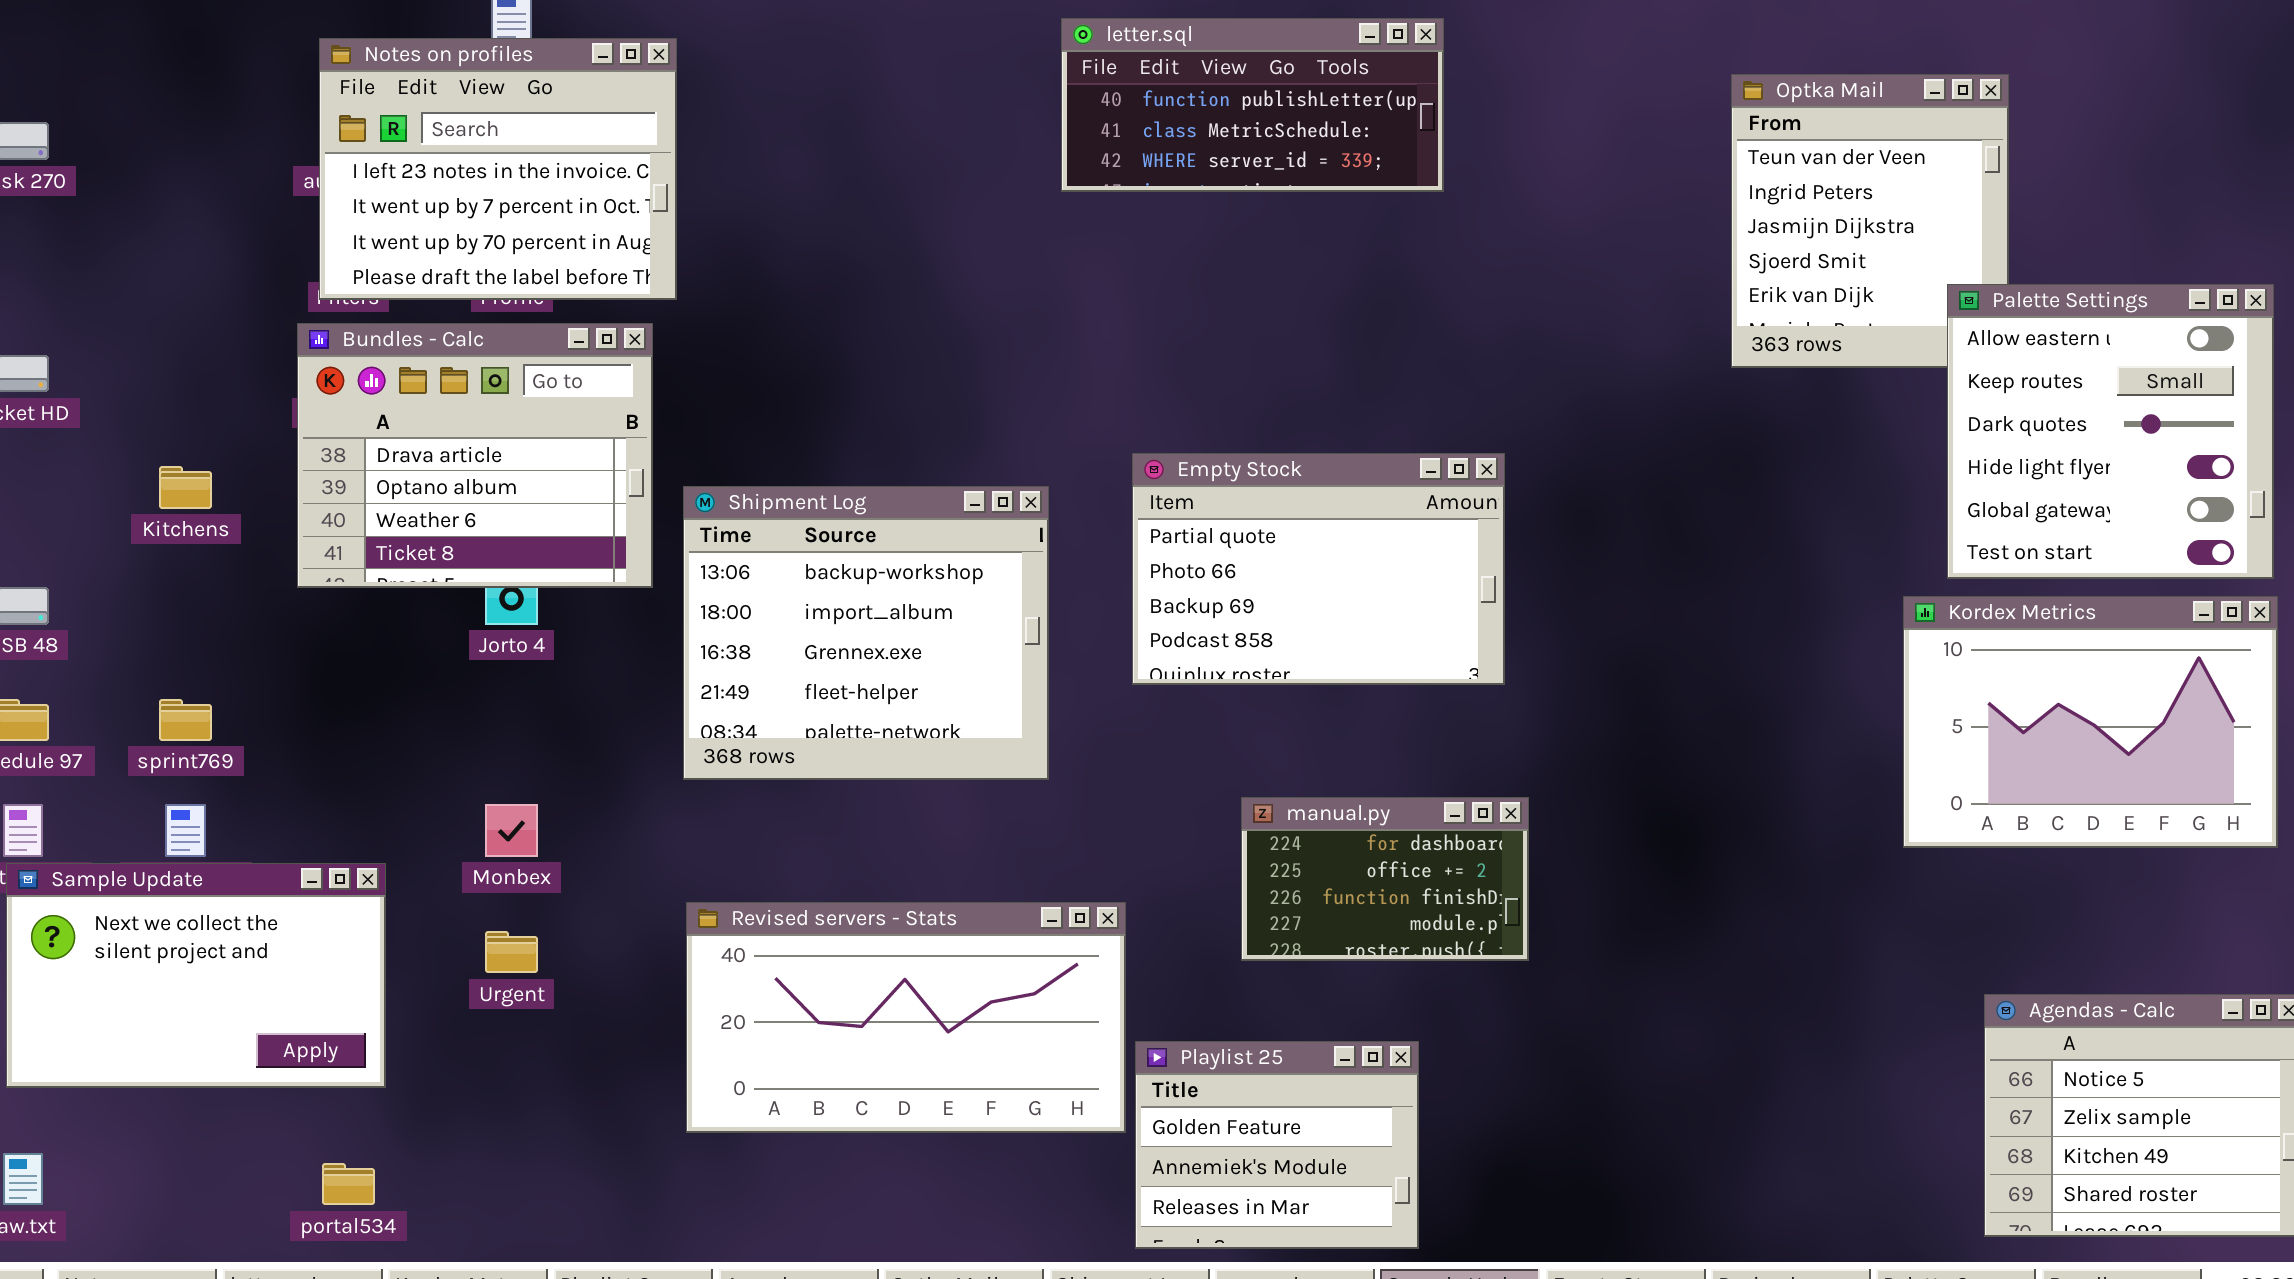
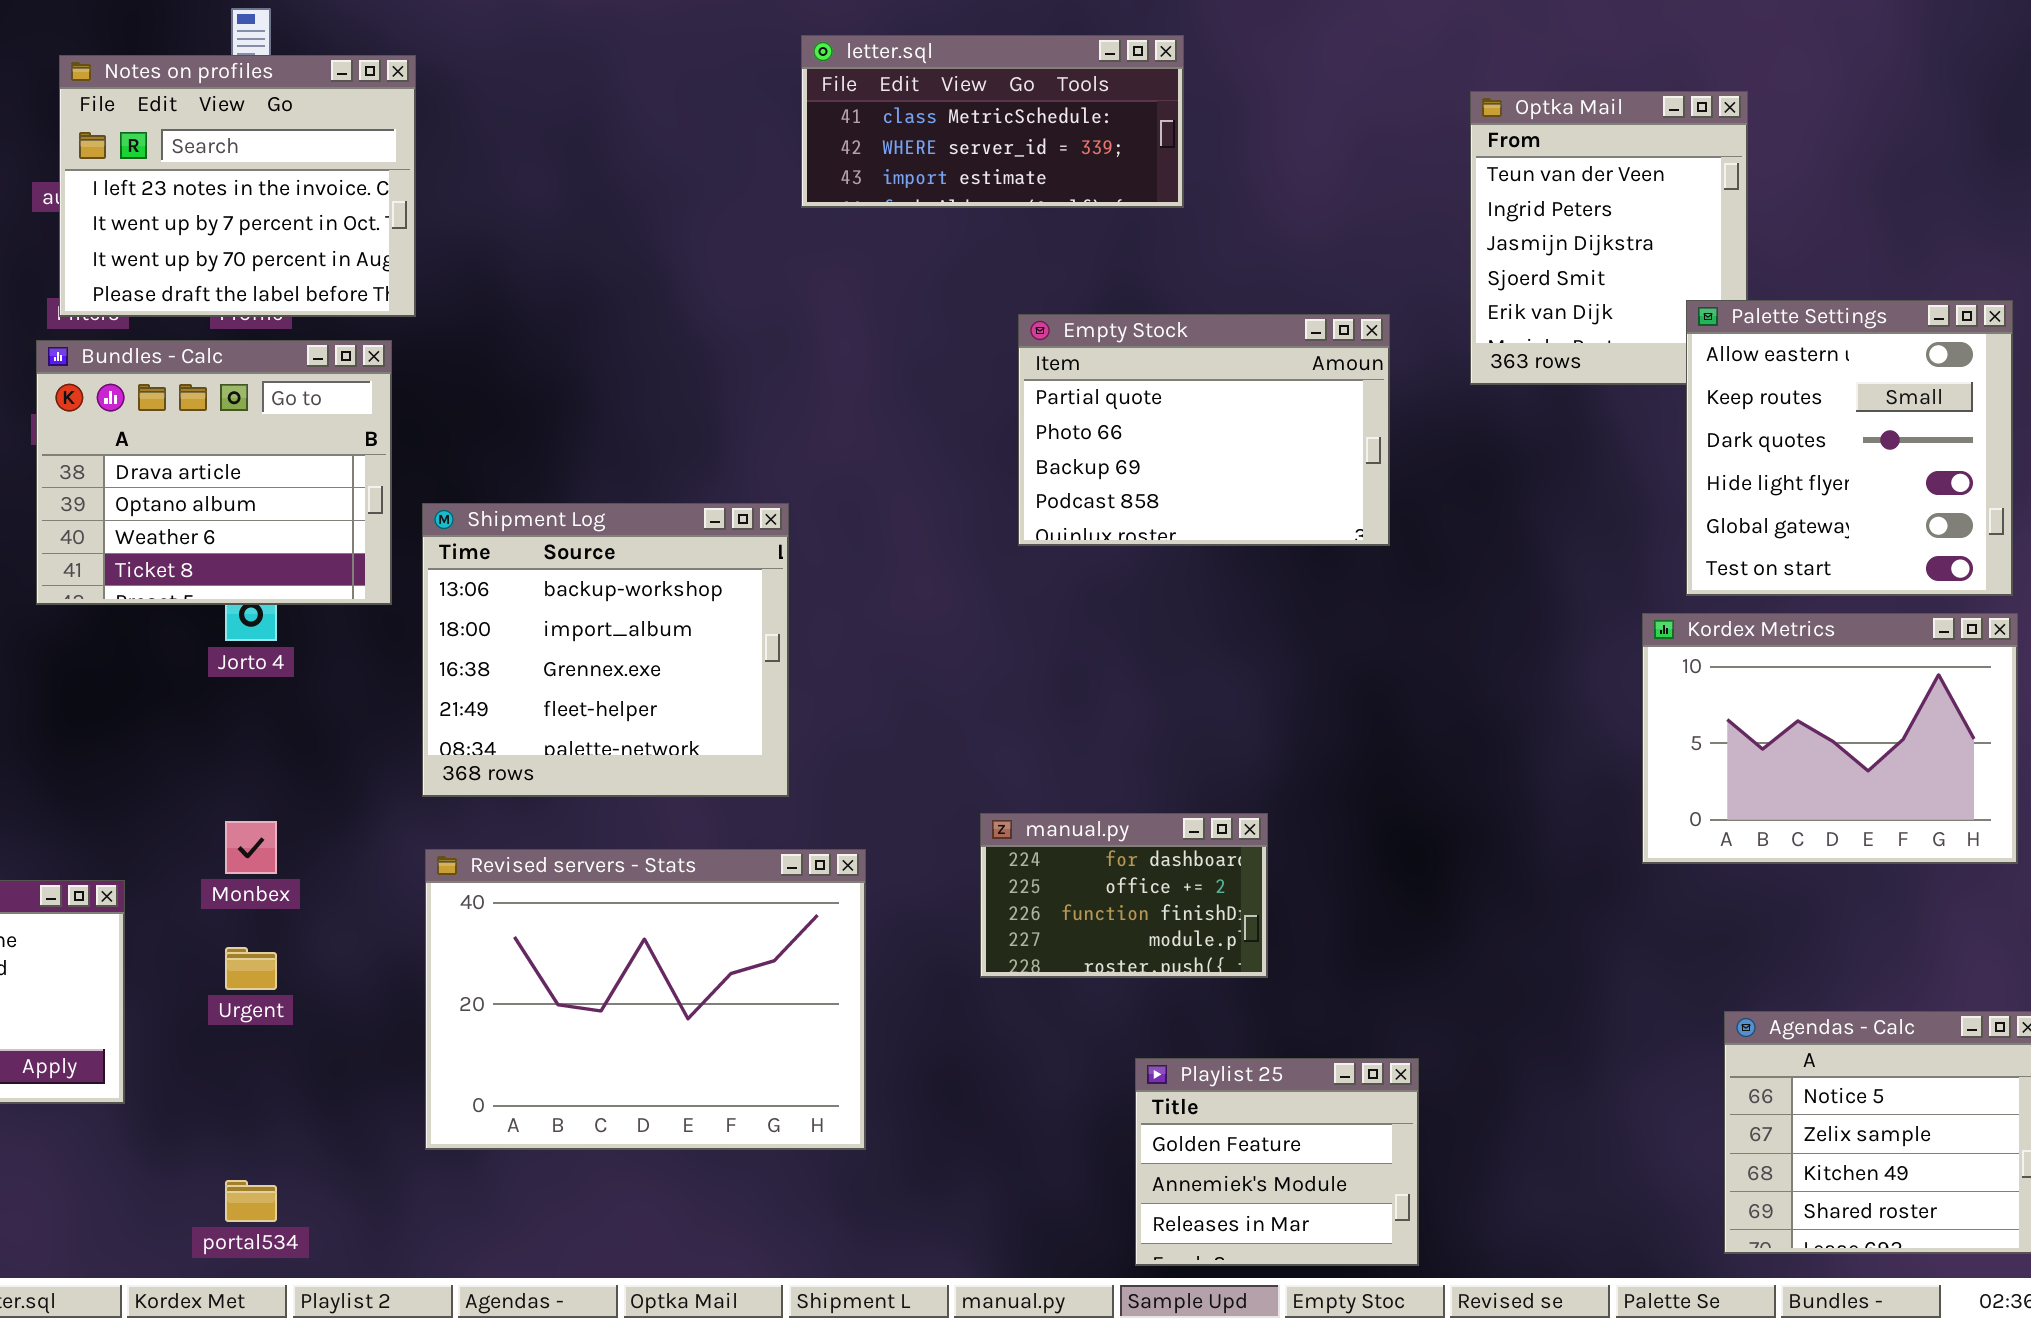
letter.sql: [1061,18,1444,192] -> [801,35,1184,208], scrolled down 1 row
Empty Stock: [1132,453,1505,685] -> [1018,314,1390,546], moved
Revised servers - Stats: [686,902,1126,1133] -> [425,849,866,1150], resized
Playlist 25: [1135,1041,1419,1249] -> [1135,1058,1419,1266], moved
portal534: [322,1163,375,1205] -> [225,1180,277,1222], moved

